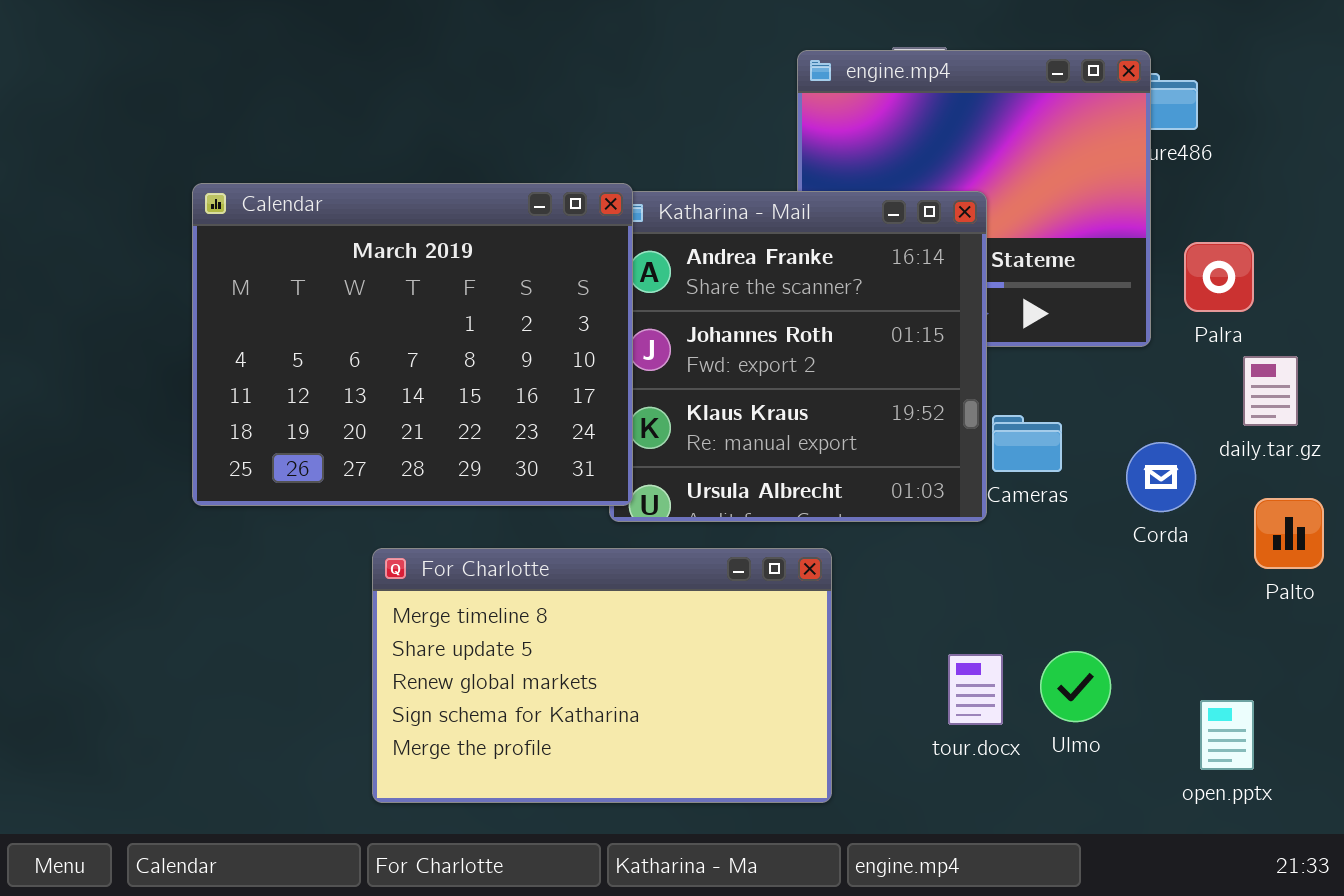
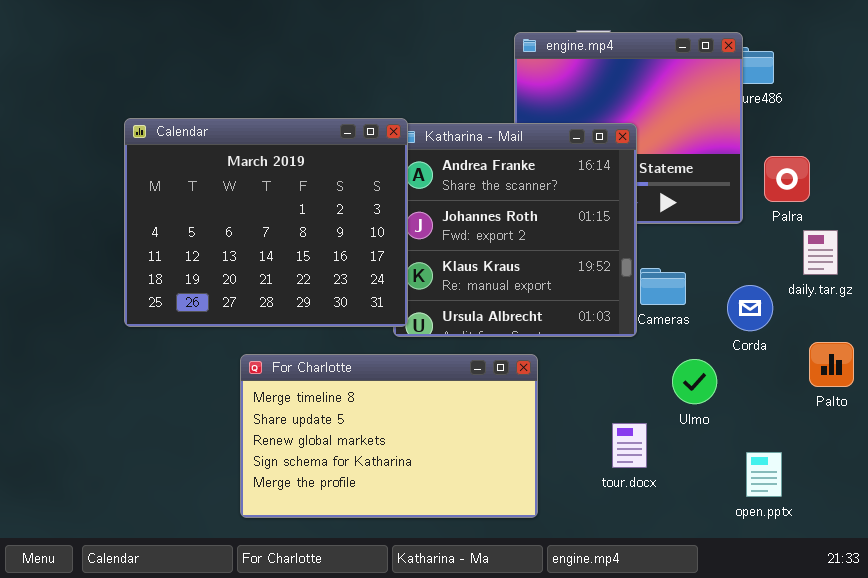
Palto: [1254,498,1324,569] -> [809,342,854,387], moved
Ulmo: [1040,651,1111,722] -> [672,359,717,404], moved
open.pptx: [1200,700,1254,770] -> [746,452,782,497], moved

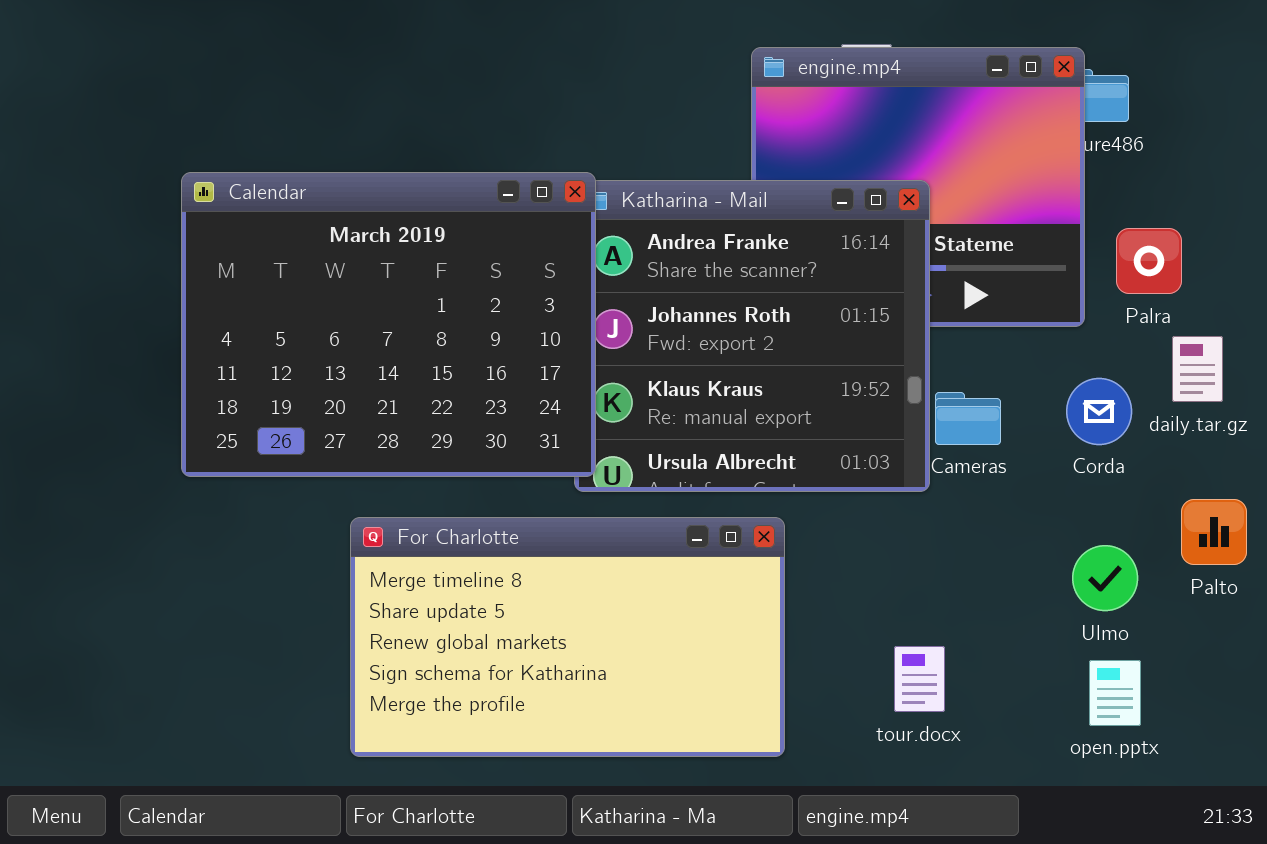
Corda: [727,285,773,331] -> [1066,378,1132,445], moved
Ulmo: [672,359,717,404] -> [1072,545,1138,611], moved
tour.docx: [612,423,647,468] -> [894,646,945,712], moved

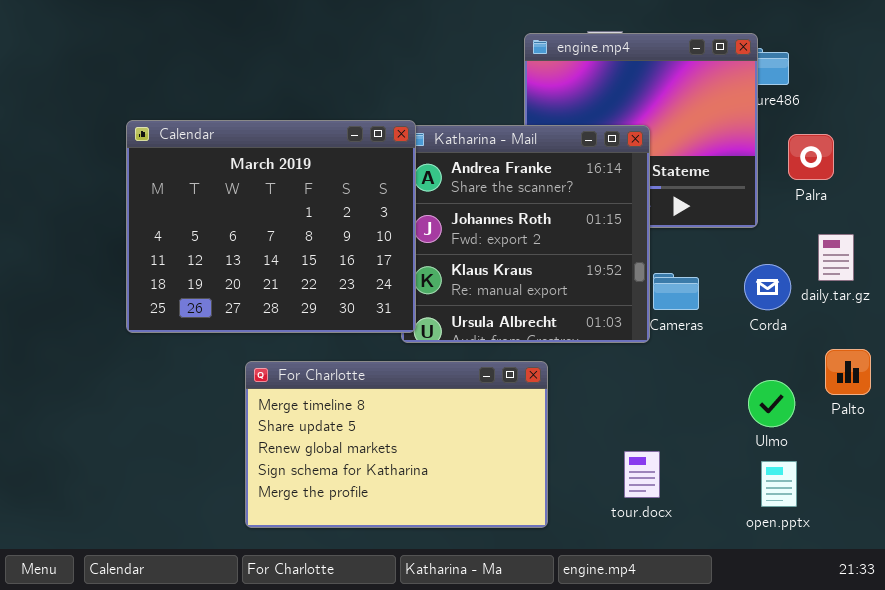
Palra: [1116,228,1182,294] -> [788,134,834,180], moved

